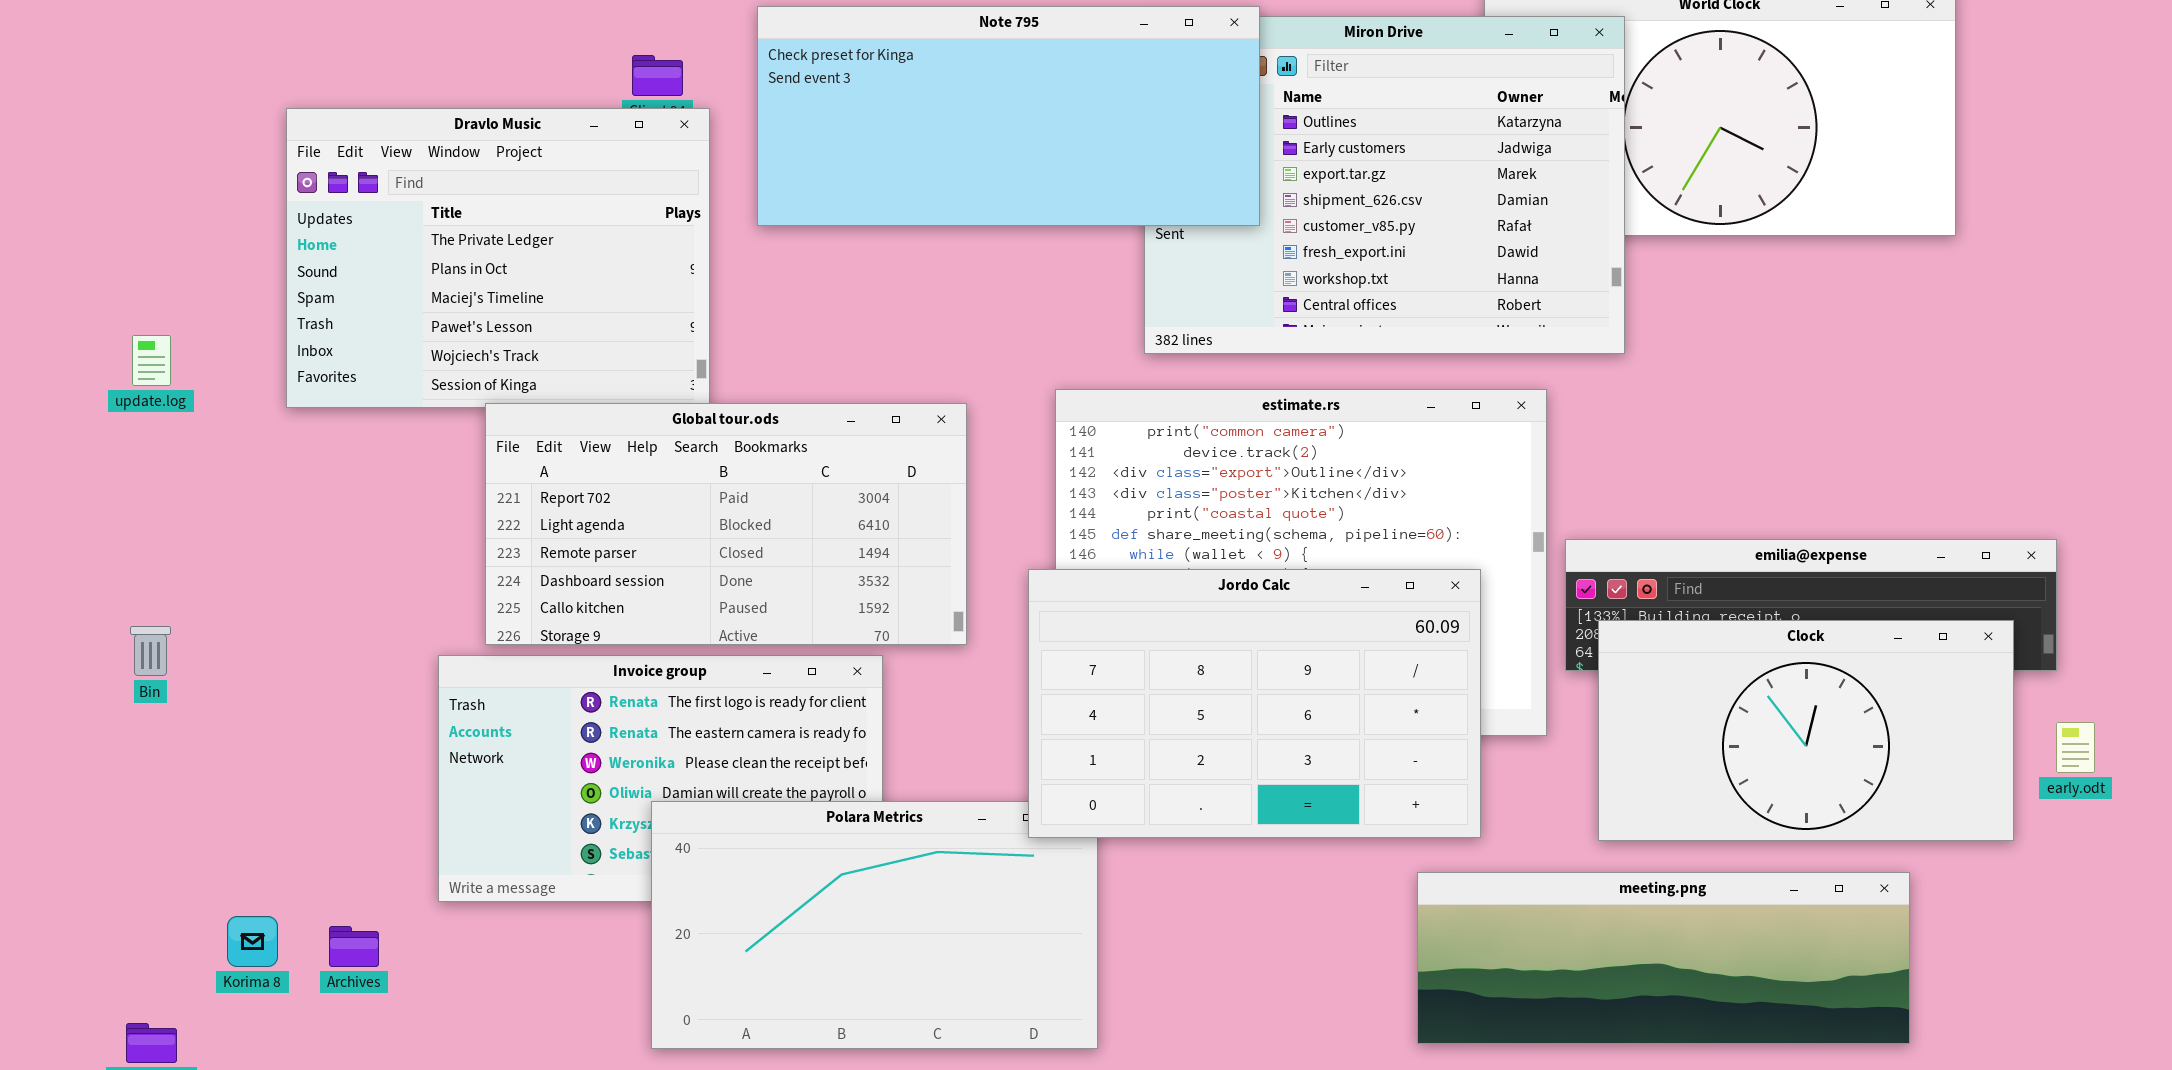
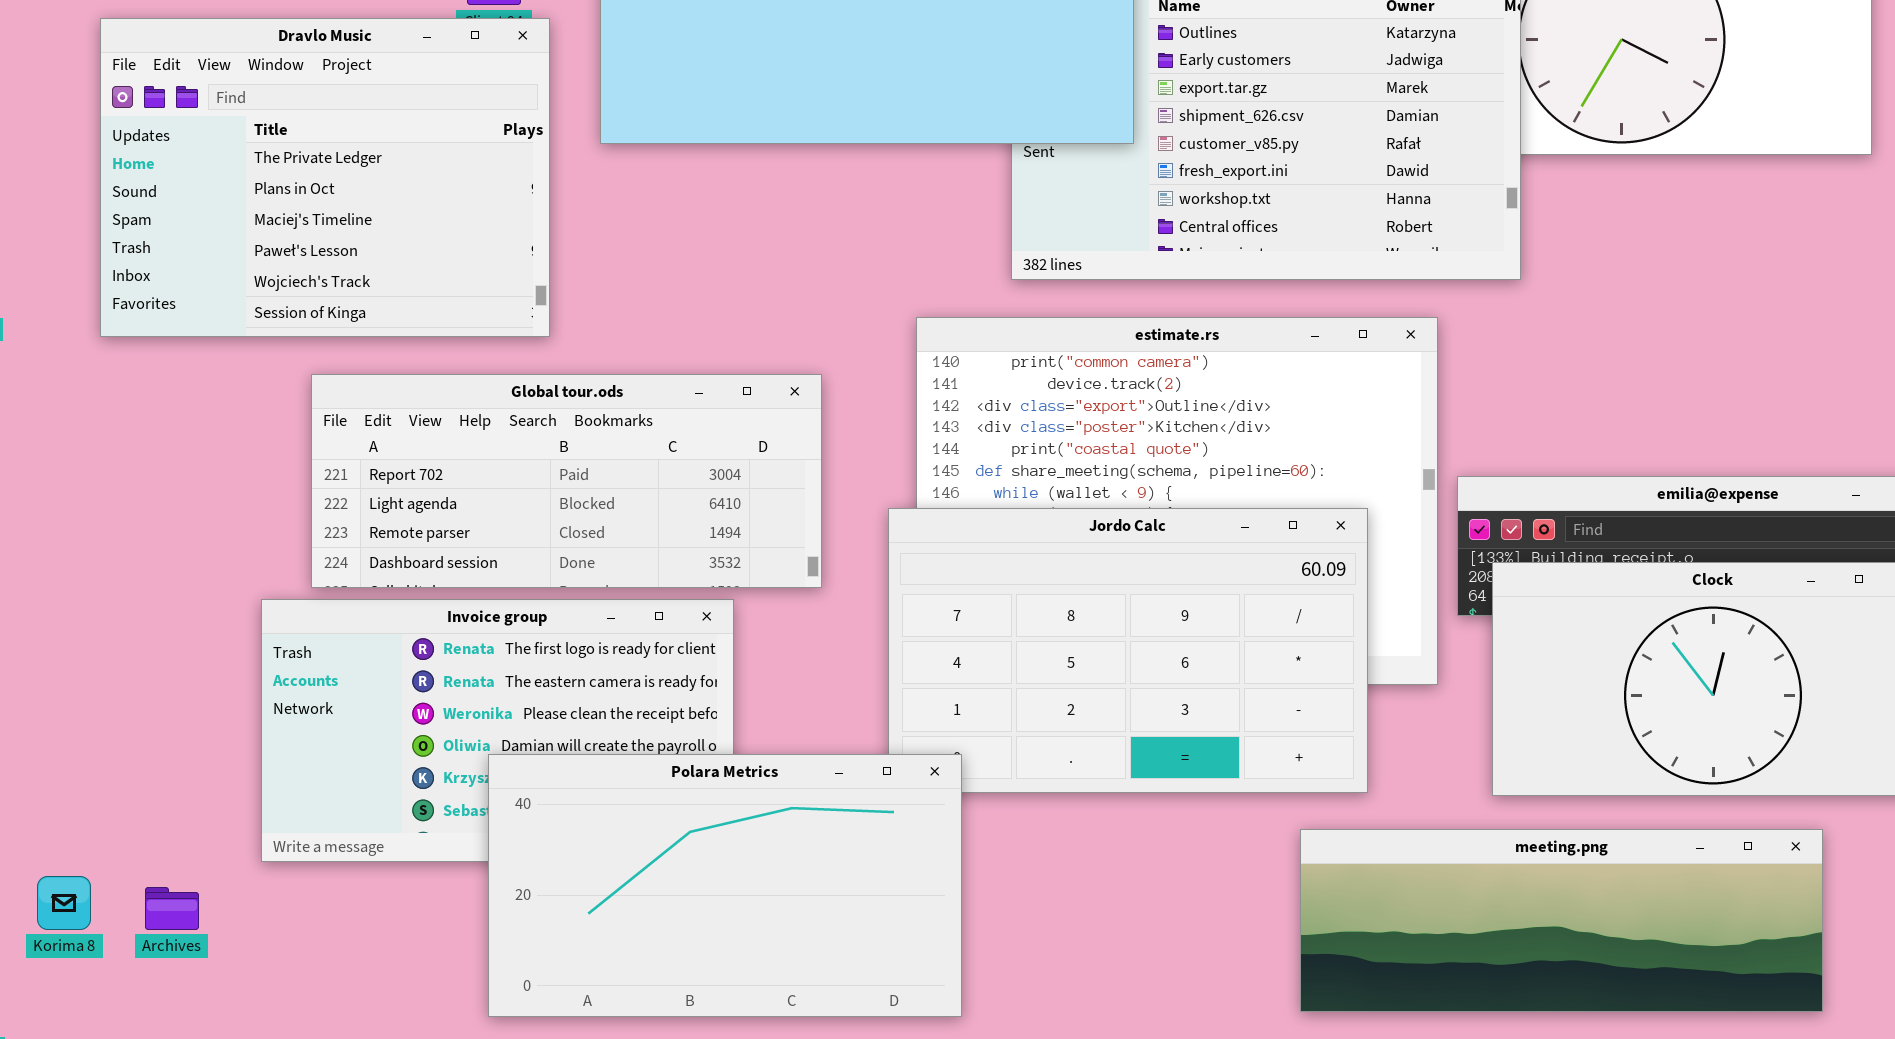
Global tour.ods: [485,403,967,645] -> [311,374,822,588], resized
Polara Metrics: [651,801,1098,1049] -> [488,754,962,1017], raised

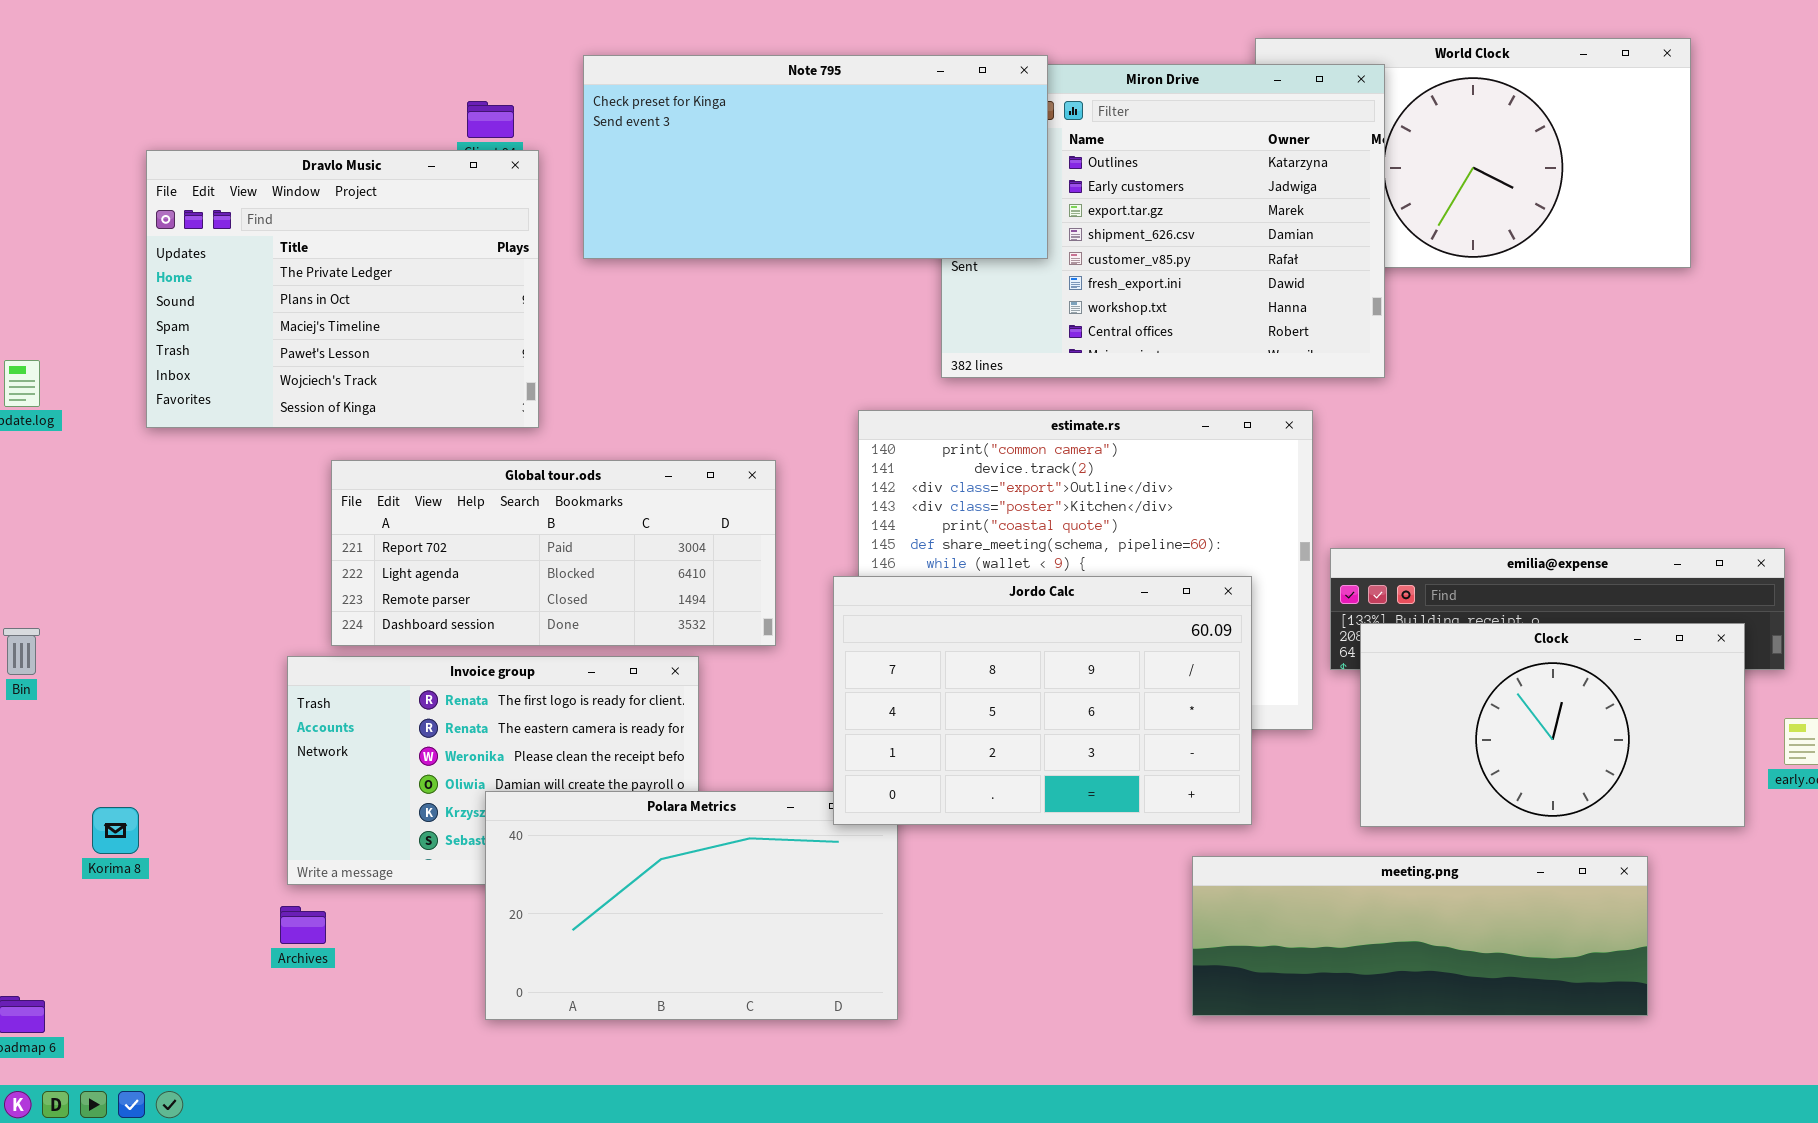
Jordo Calc: [888,508,1368,793] -> [833,576,1252,825], raised
Korima 8: [37,876,91,930] -> [92,807,139,854], moved
Archives: [145,887,199,930] -> [280,906,326,944], moved

